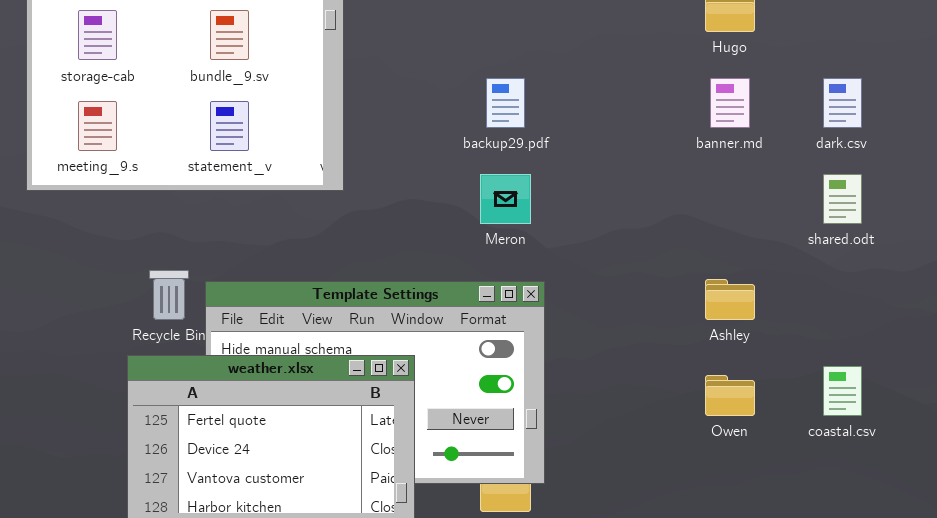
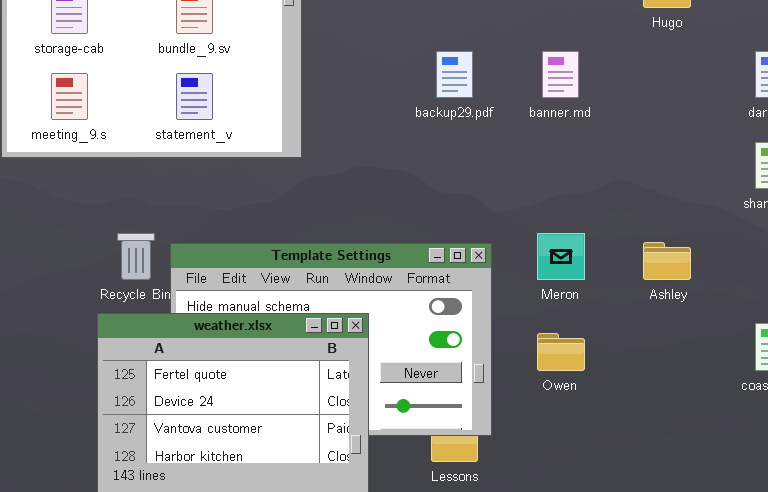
banner.md: [710,78,750,128] -> [542,51,579,98], moved
Meron: [480,174,531,224] -> [537,233,585,280], moved
Owen: [705,375,755,416] -> [537,333,585,371], moved

